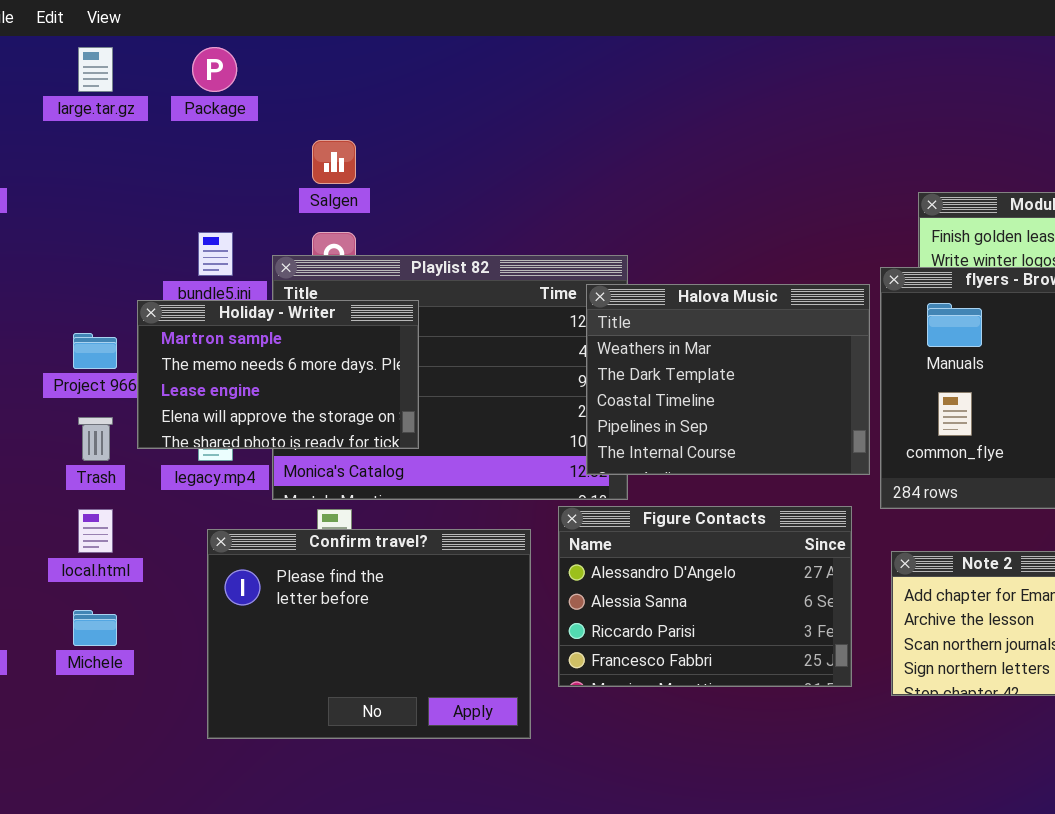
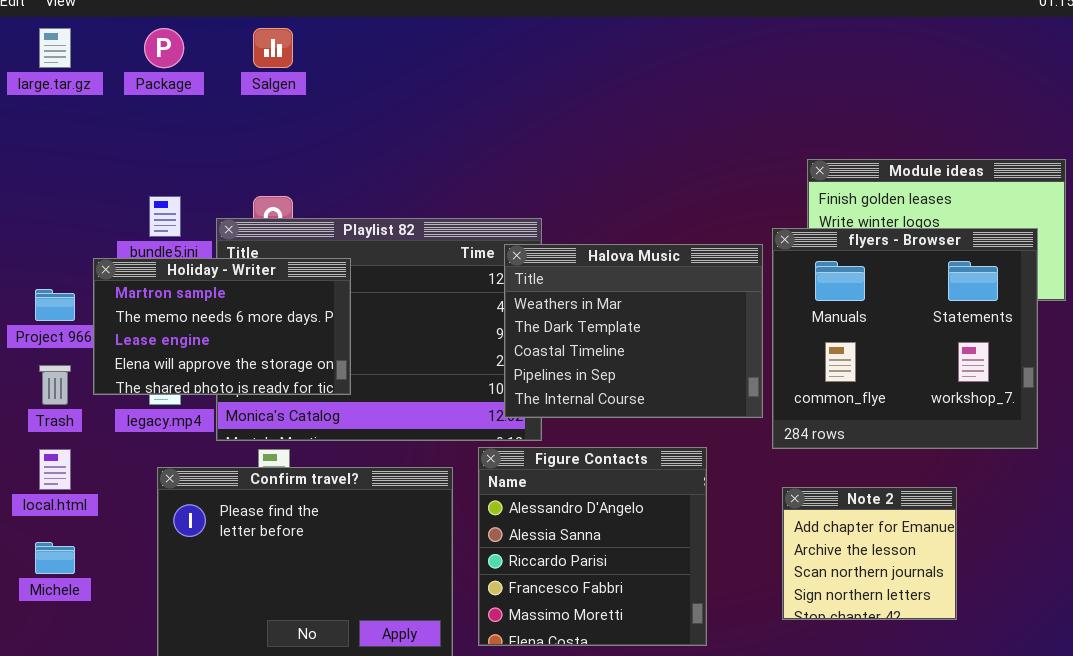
Salgen: [312,140,356,184] -> [253,28,293,68], moved
Figure Contacts: [558,506,852,687] -> [478,447,707,646], resized

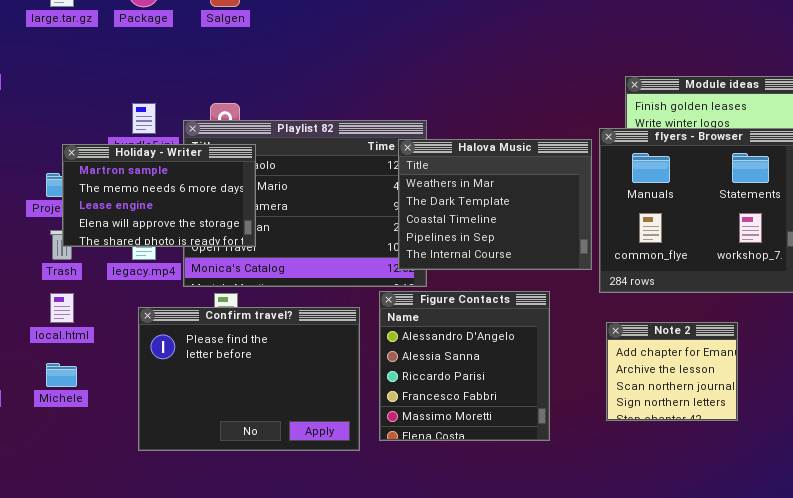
Holiday - Writer: [93,258,351,395] -> [62,144,256,247], moved

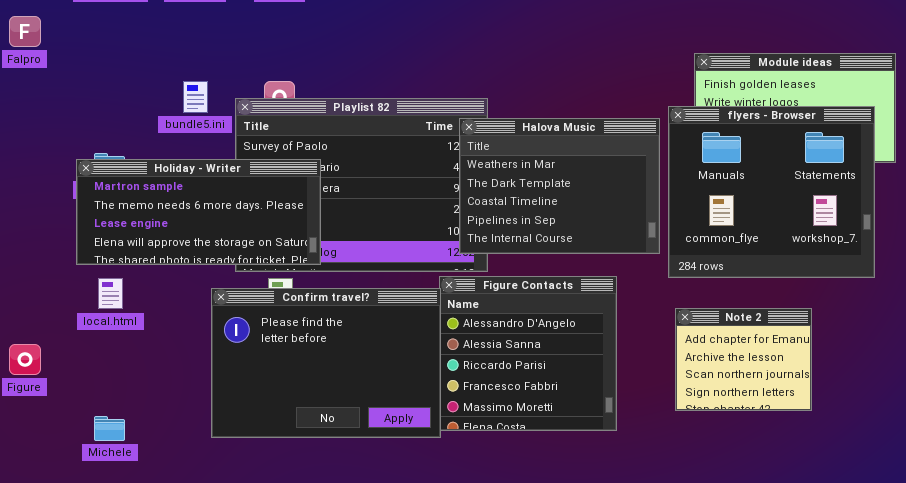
Holiday - Writer: [62,144,256,247] -> [76,159,321,265], moved, resized
Confirm travel?: [138,307,360,451] -> [211,288,441,438], moved
Michele: [46,363,77,387] -> [94,416,125,441], moved

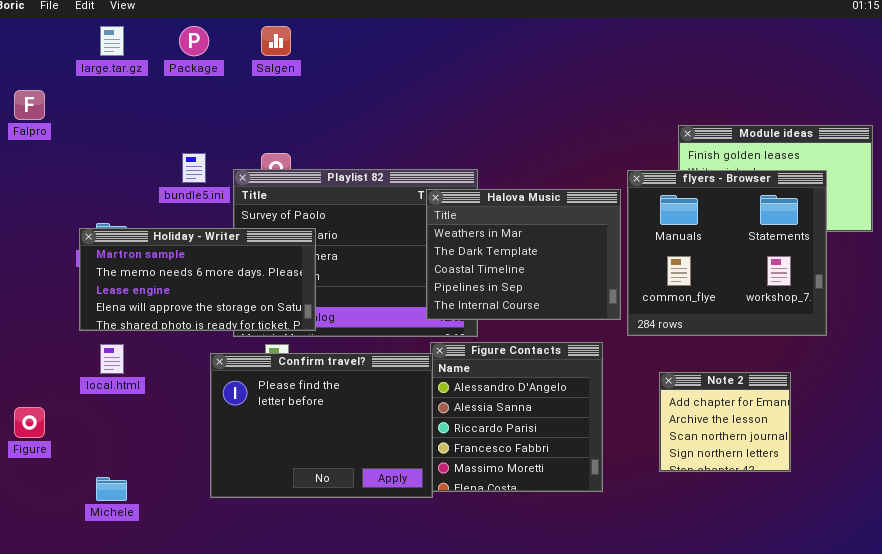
flyers - Browser: [668,106,875,278] -> [627,170,827,336], moved
Halova Music: [459,118,660,254] -> [426,189,621,320], moved

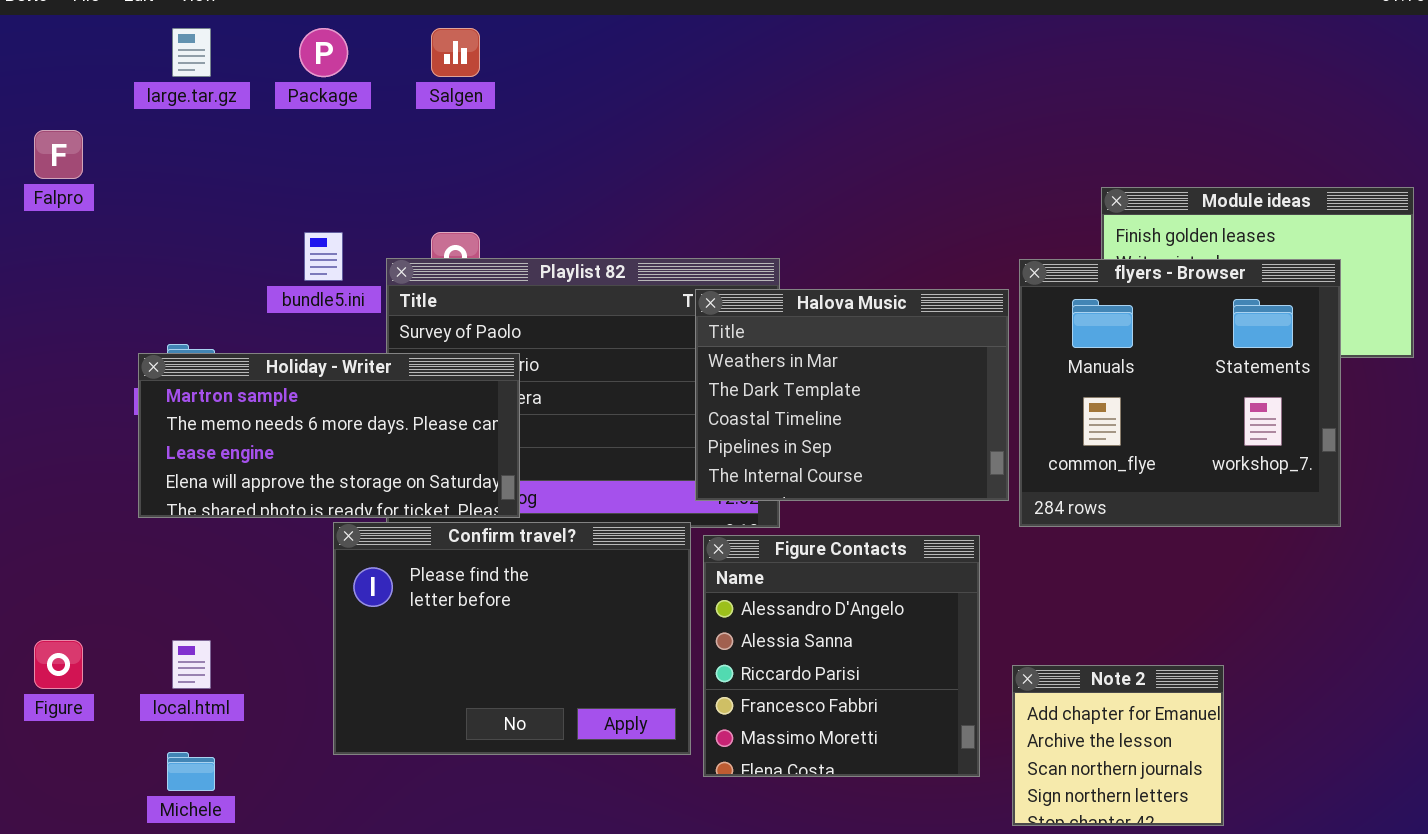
local.html: [100,344,124,374] -> [172,640,211,689], moved
Confirm travel?: [210,353,433,498] -> [333,522,691,755], moved
Note 2: [659,372,791,472] -> [1012,665,1224,826], moved

